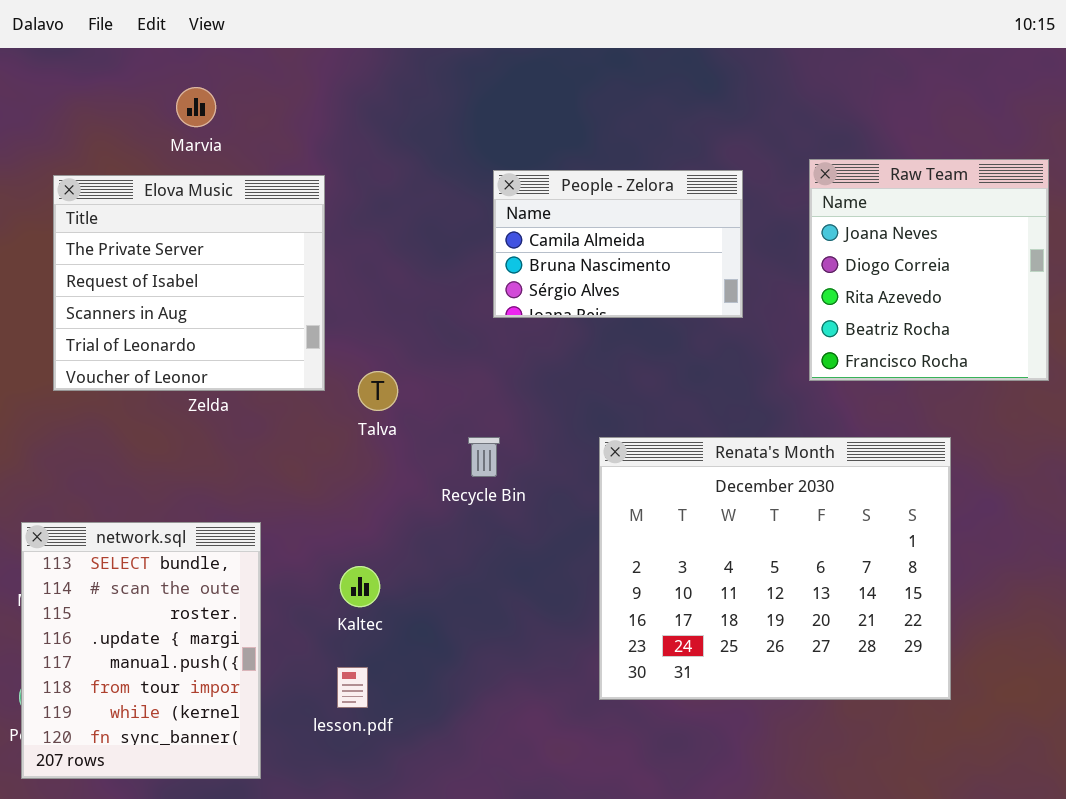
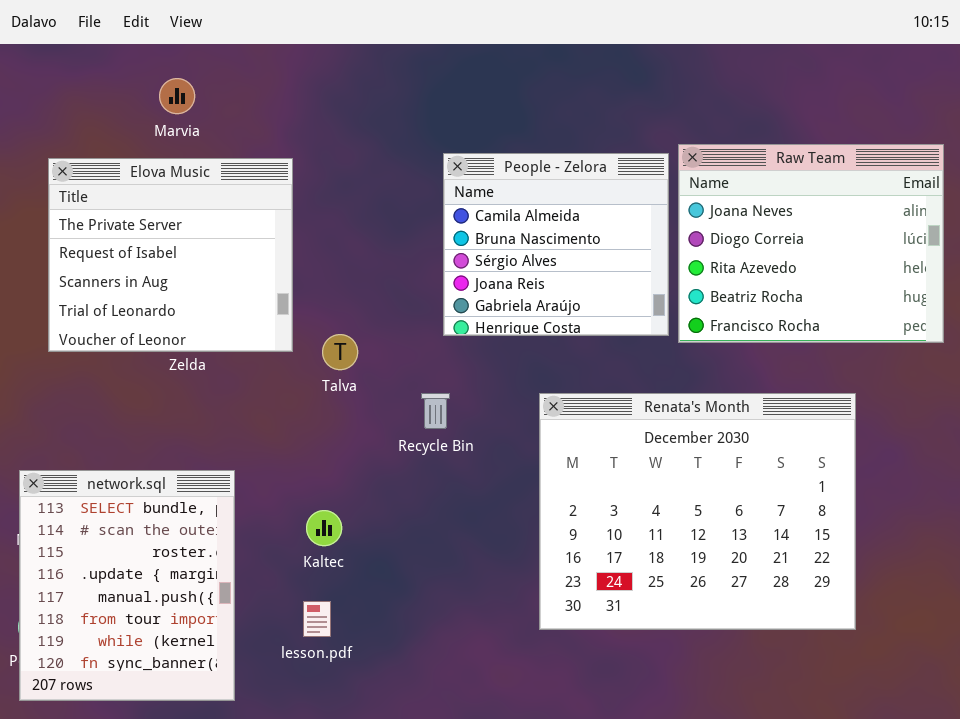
Raw Team: [809,159,1049,381] -> [678,144,944,343], resized
People - Zelora: [493,170,743,318] -> [443,153,669,336], resized

